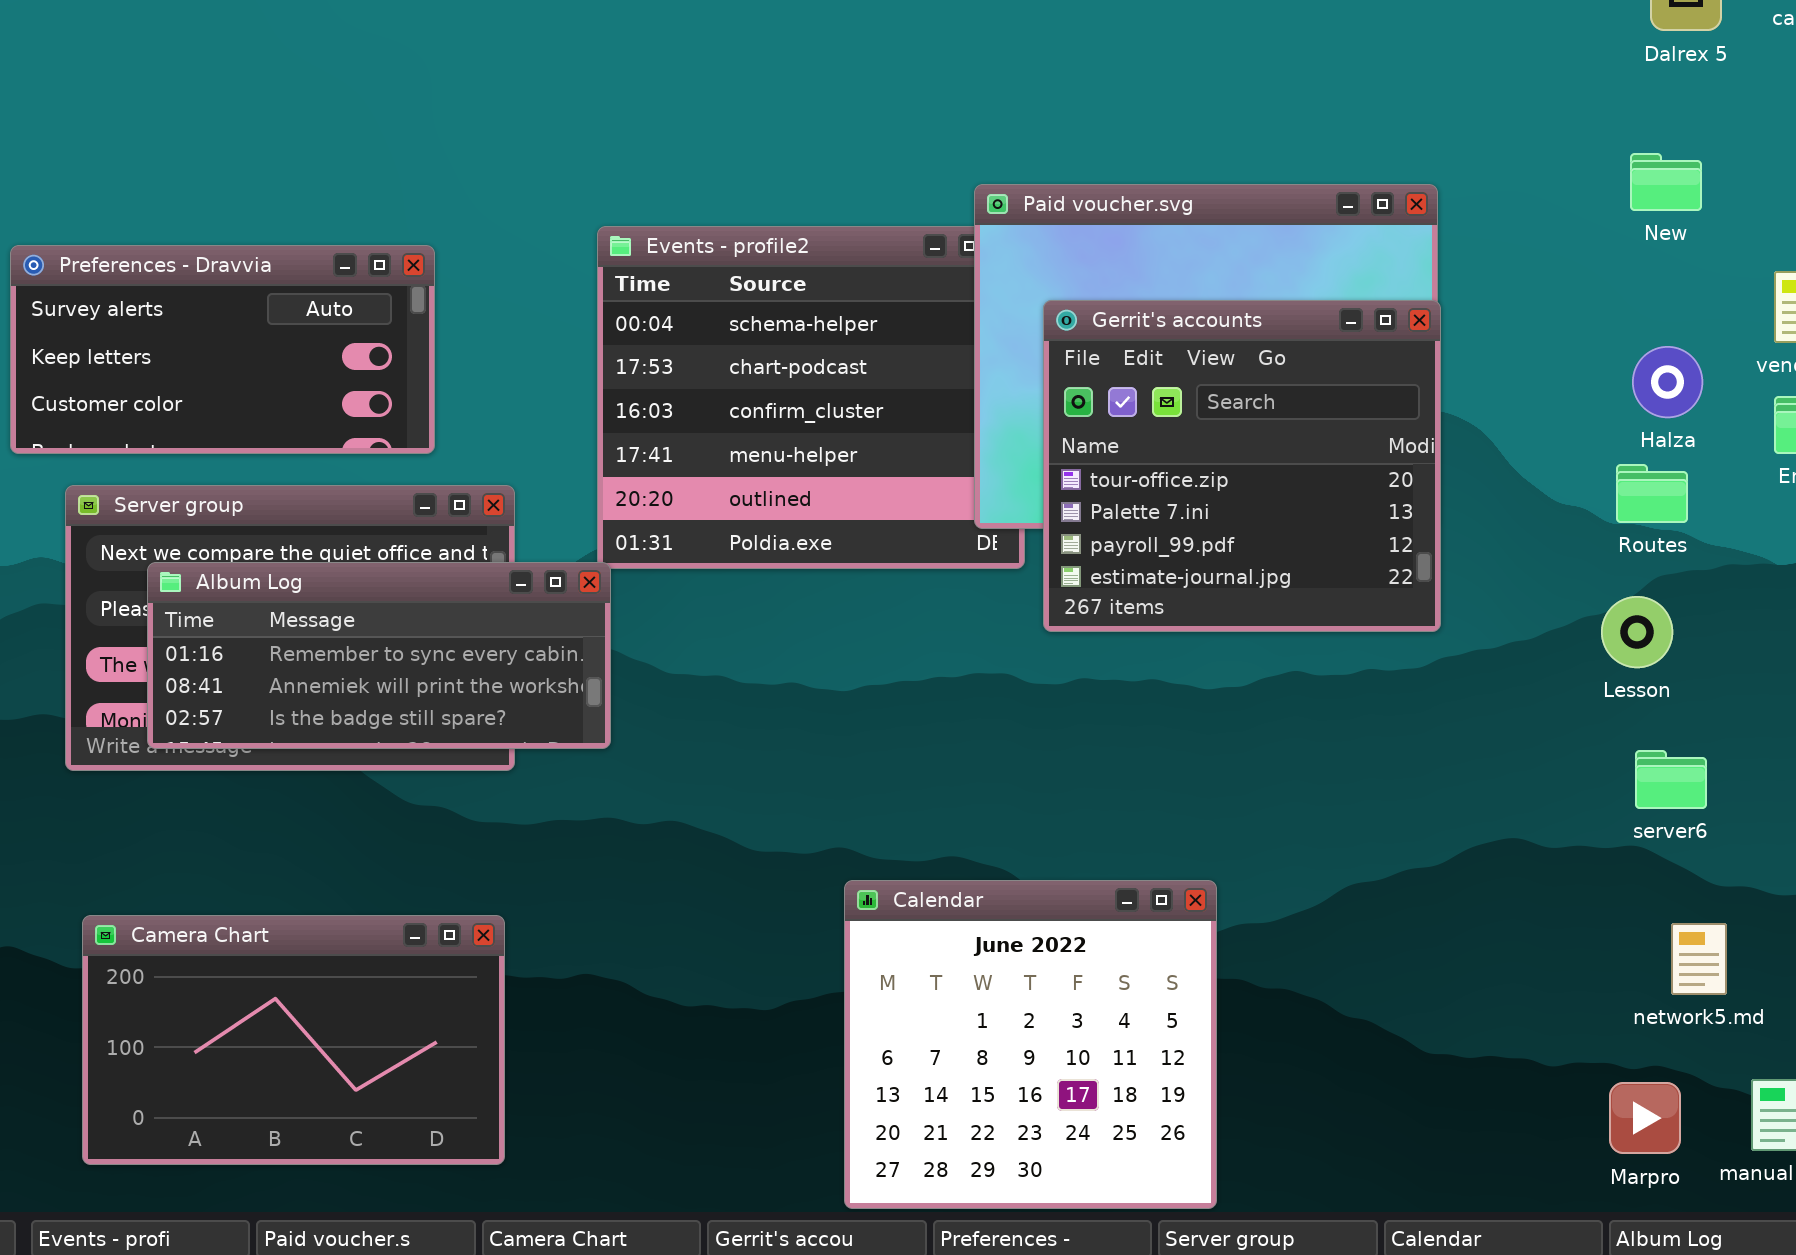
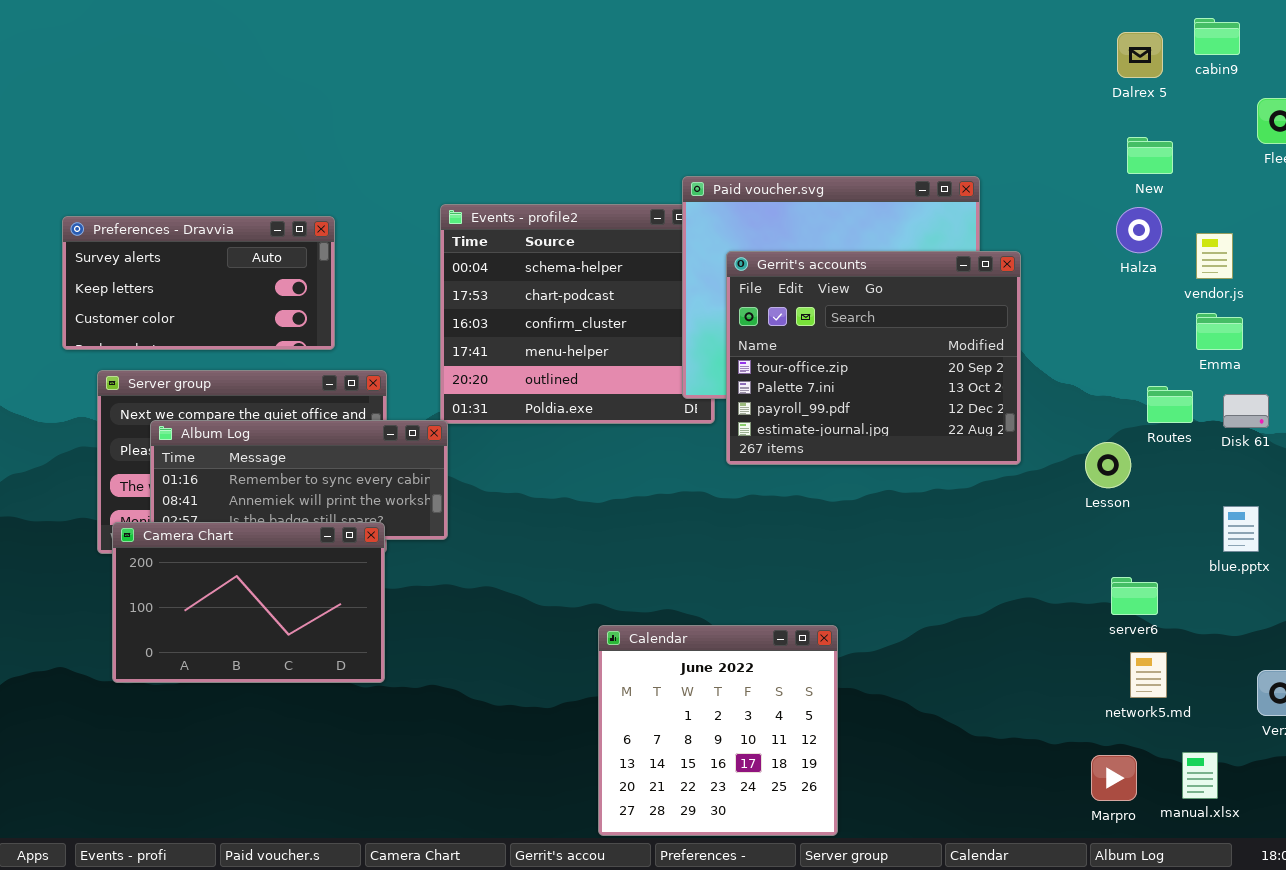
New: [1630,153,1702,211] -> [1127,137,1173,174], moved
Gerrit's accounts: [1043,300,1441,632] -> [726,251,1021,465], resized
Halza: [1632,346,1703,418] -> [1116,207,1162,253], moved
Routes: [1616,464,1688,523] -> [1147,386,1193,423], moved
server6: [1635,750,1707,809] -> [1111,577,1158,615], moved
Camera Chart: [82,915,505,1165] -> [112,522,385,683], moved

